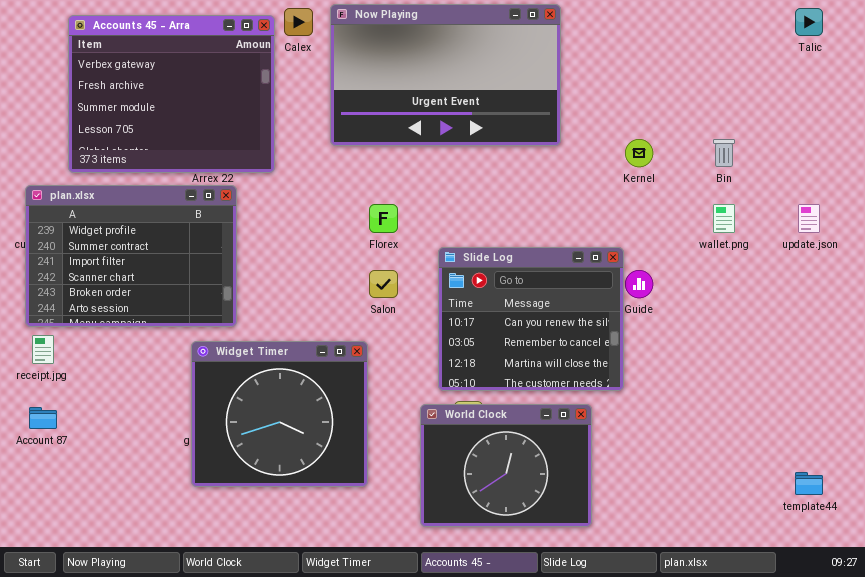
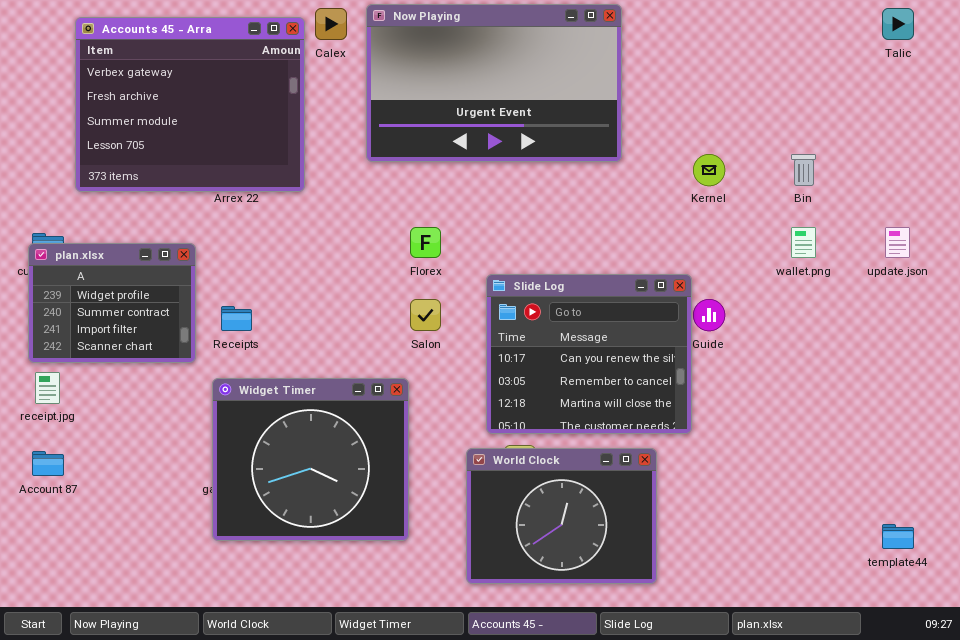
plan.xlsx: [25,185,237,327] -> [28,243,196,363], resized

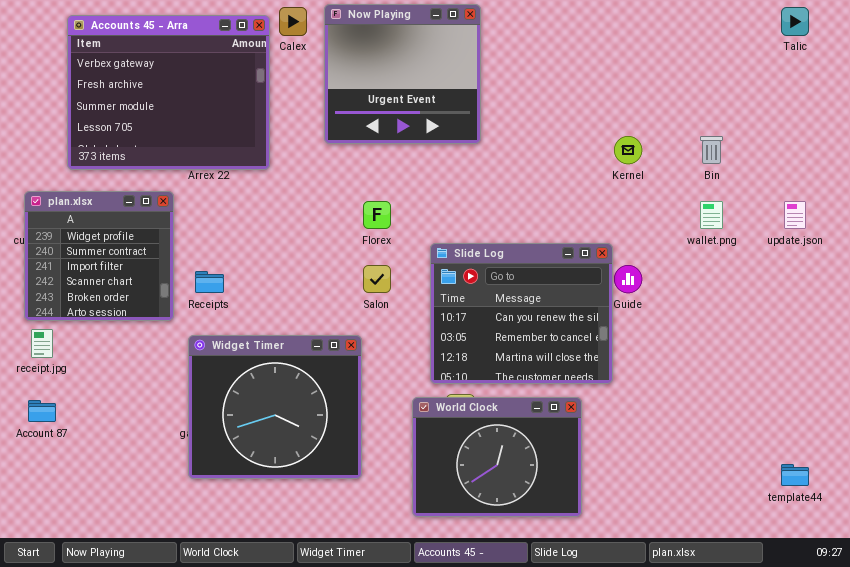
Now Playing: [366,4,622,162] -> [324,4,481,144], resized
plan.xlsx: [28,243,196,363] -> [24,191,174,321], resized

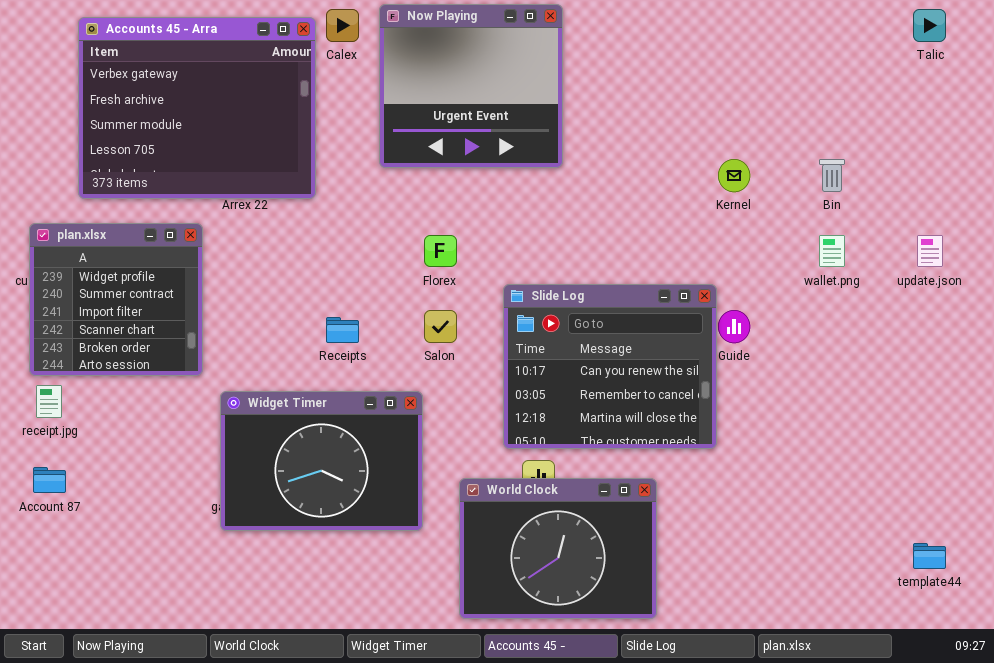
Receipts: [195,271,224,293] -> [326,317,359,343], moved
Widget Timer: [188,335,362,479] -> [220,391,423,531], resized
World Clock: [412,397,582,517] -> [459,478,657,619], moved

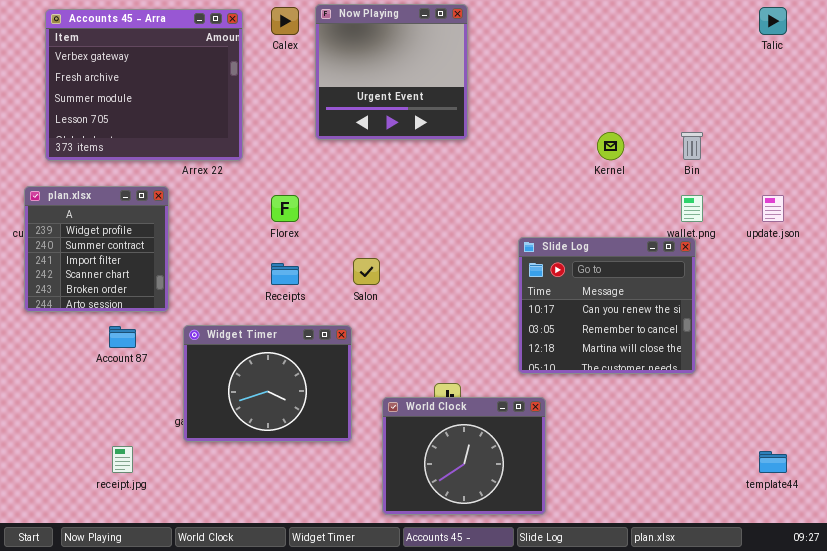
Accounts 45 - Arra: [78,17,316,199] -> [45,9,243,161], moved
Florex: [424,235,457,267] -> [271,195,299,222], moved
Slide Log: [503,284,717,449] -> [518,237,696,374], moved
receipt.jpg: [36,385,62,418] -> [112,446,133,473], moved
Account 87: [33,467,66,493] -> [109,326,136,348], moved

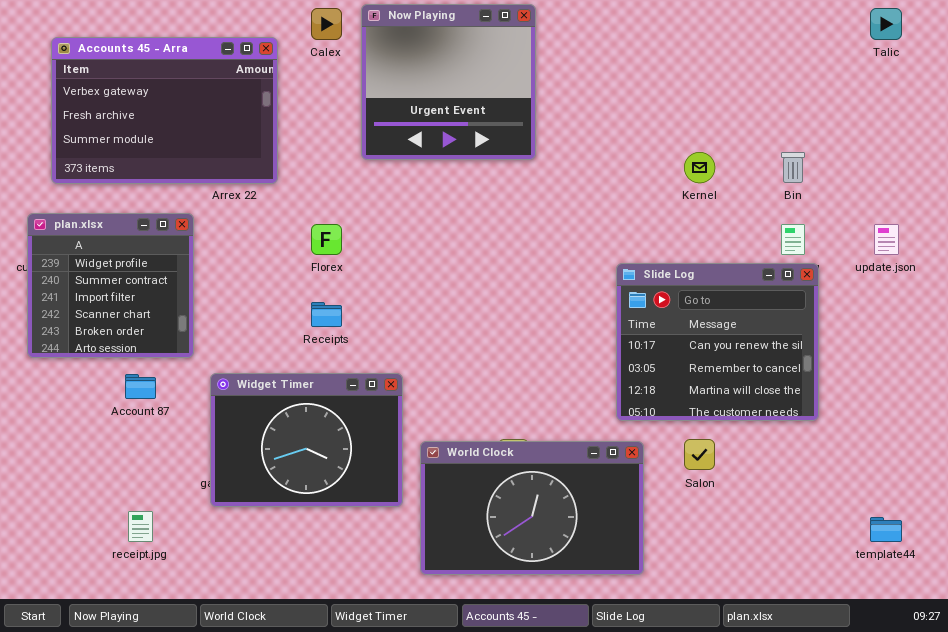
Accounts 45 - Arra: [45,9,243,161] -> [51,37,278,184], resized
Slide Log: [518,237,696,374] -> [616,263,819,421], moved
Salon: [353,258,380,285] -> [684,439,715,470], moved
World Clock: [382,397,546,515] -> [420,441,644,575], moved, resized

